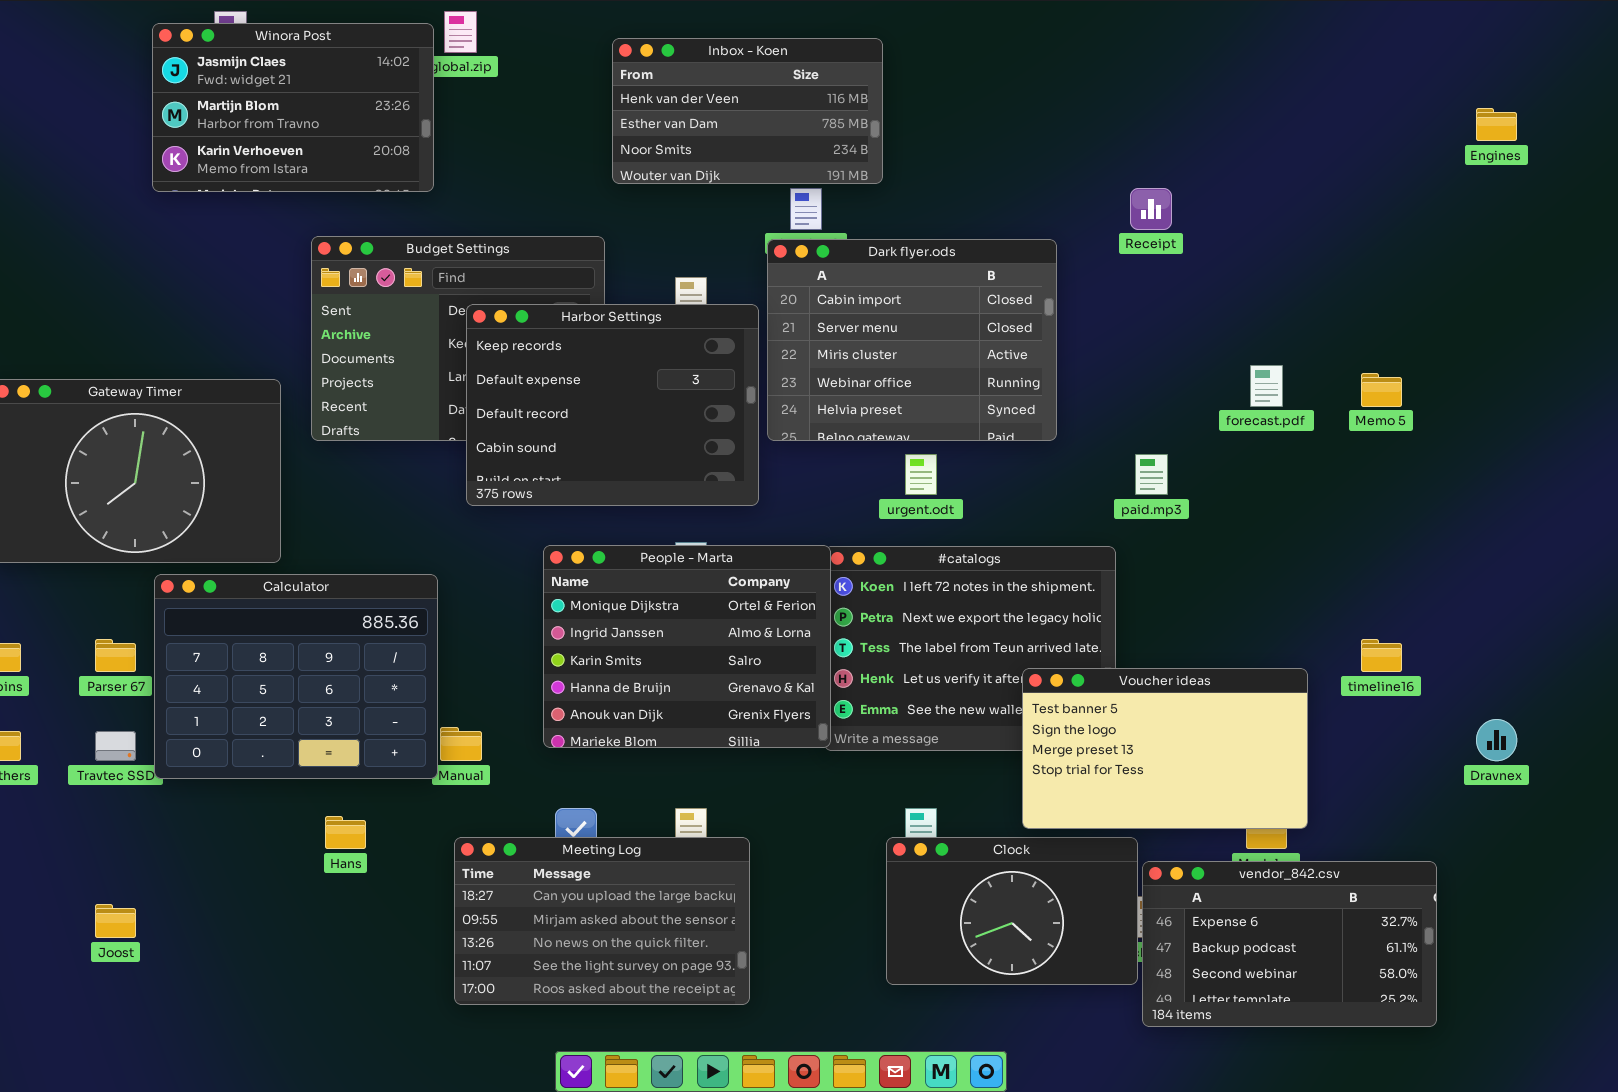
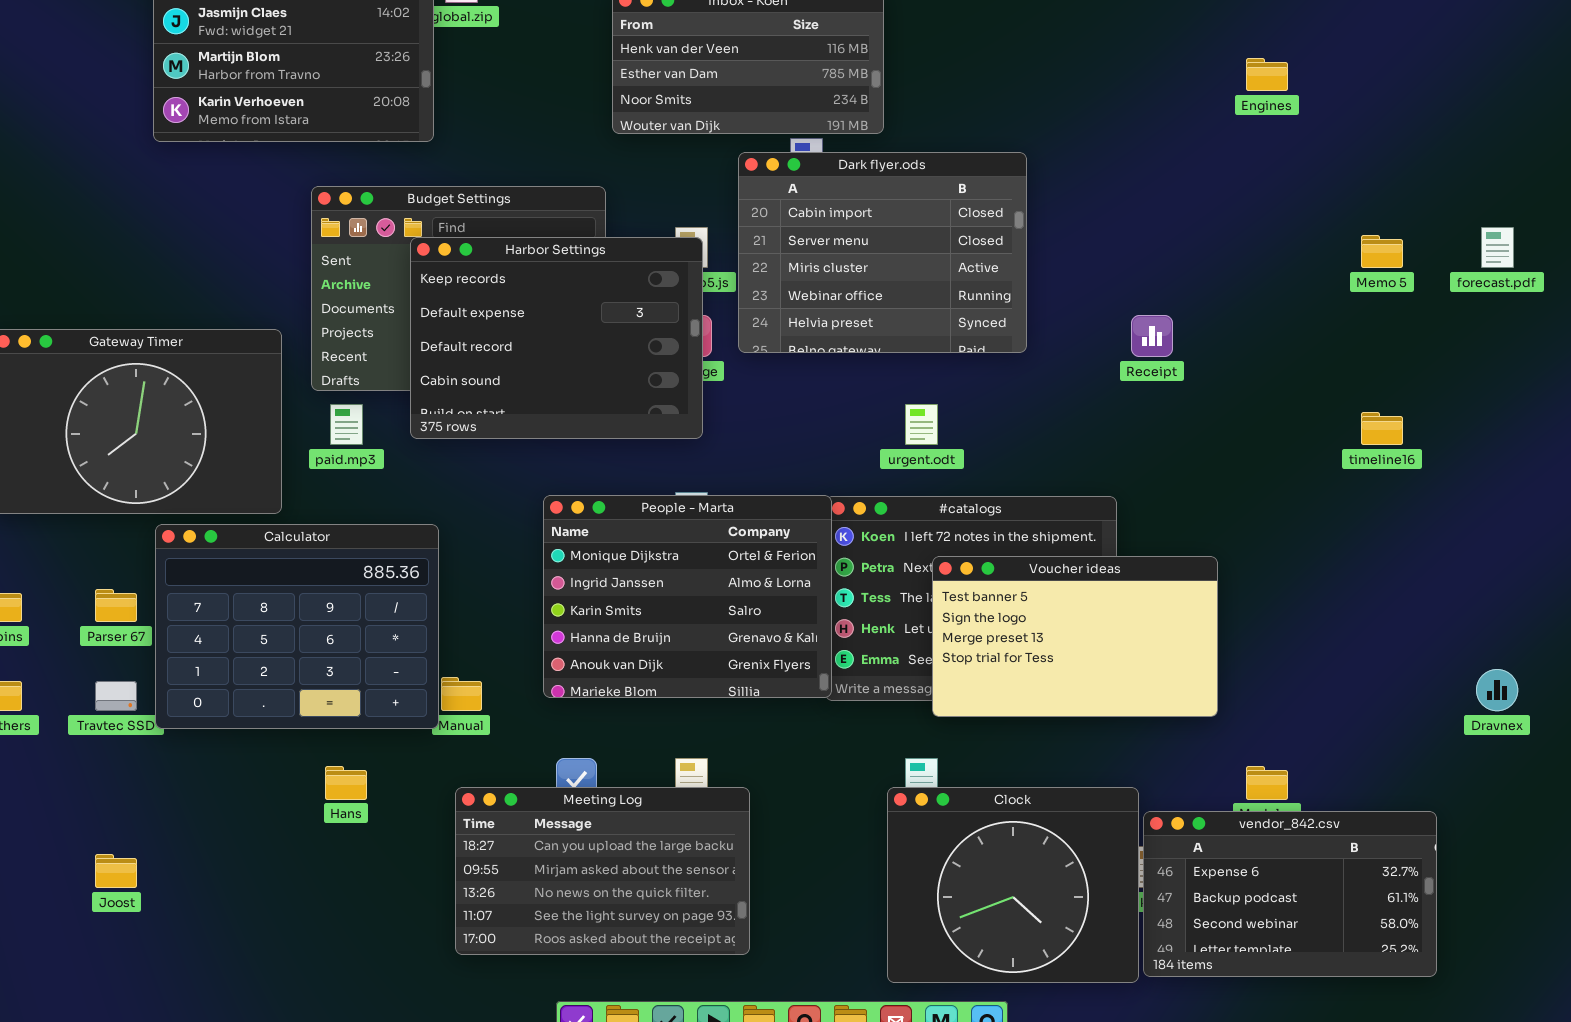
Engines: [1476,108,1517,141] -> [1246,58,1288,91], moved
Receipt: [1130,188,1172,230] -> [1131,315,1173,357], moved
Dark flyer.ods: [767,239,1057,441] -> [738,152,1027,353], moved
Harbor Settings: [466,304,759,506] -> [410,237,703,439], moved
forecast.pdf: [1250,365,1283,407] -> [1481,227,1514,268], moved
Memo 5: [1361,373,1402,407] -> [1361,235,1403,268], moved
paid.mp3: [1135,454,1168,495] -> [330,404,363,445], moved
timeline16: [1361,639,1402,672] -> [1361,412,1403,445], moved
Voucher ideas: [1022,668,1308,829] -> [932,556,1218,717], moved
Clock: [886,837,1138,985] -> [887,787,1139,983], resized

